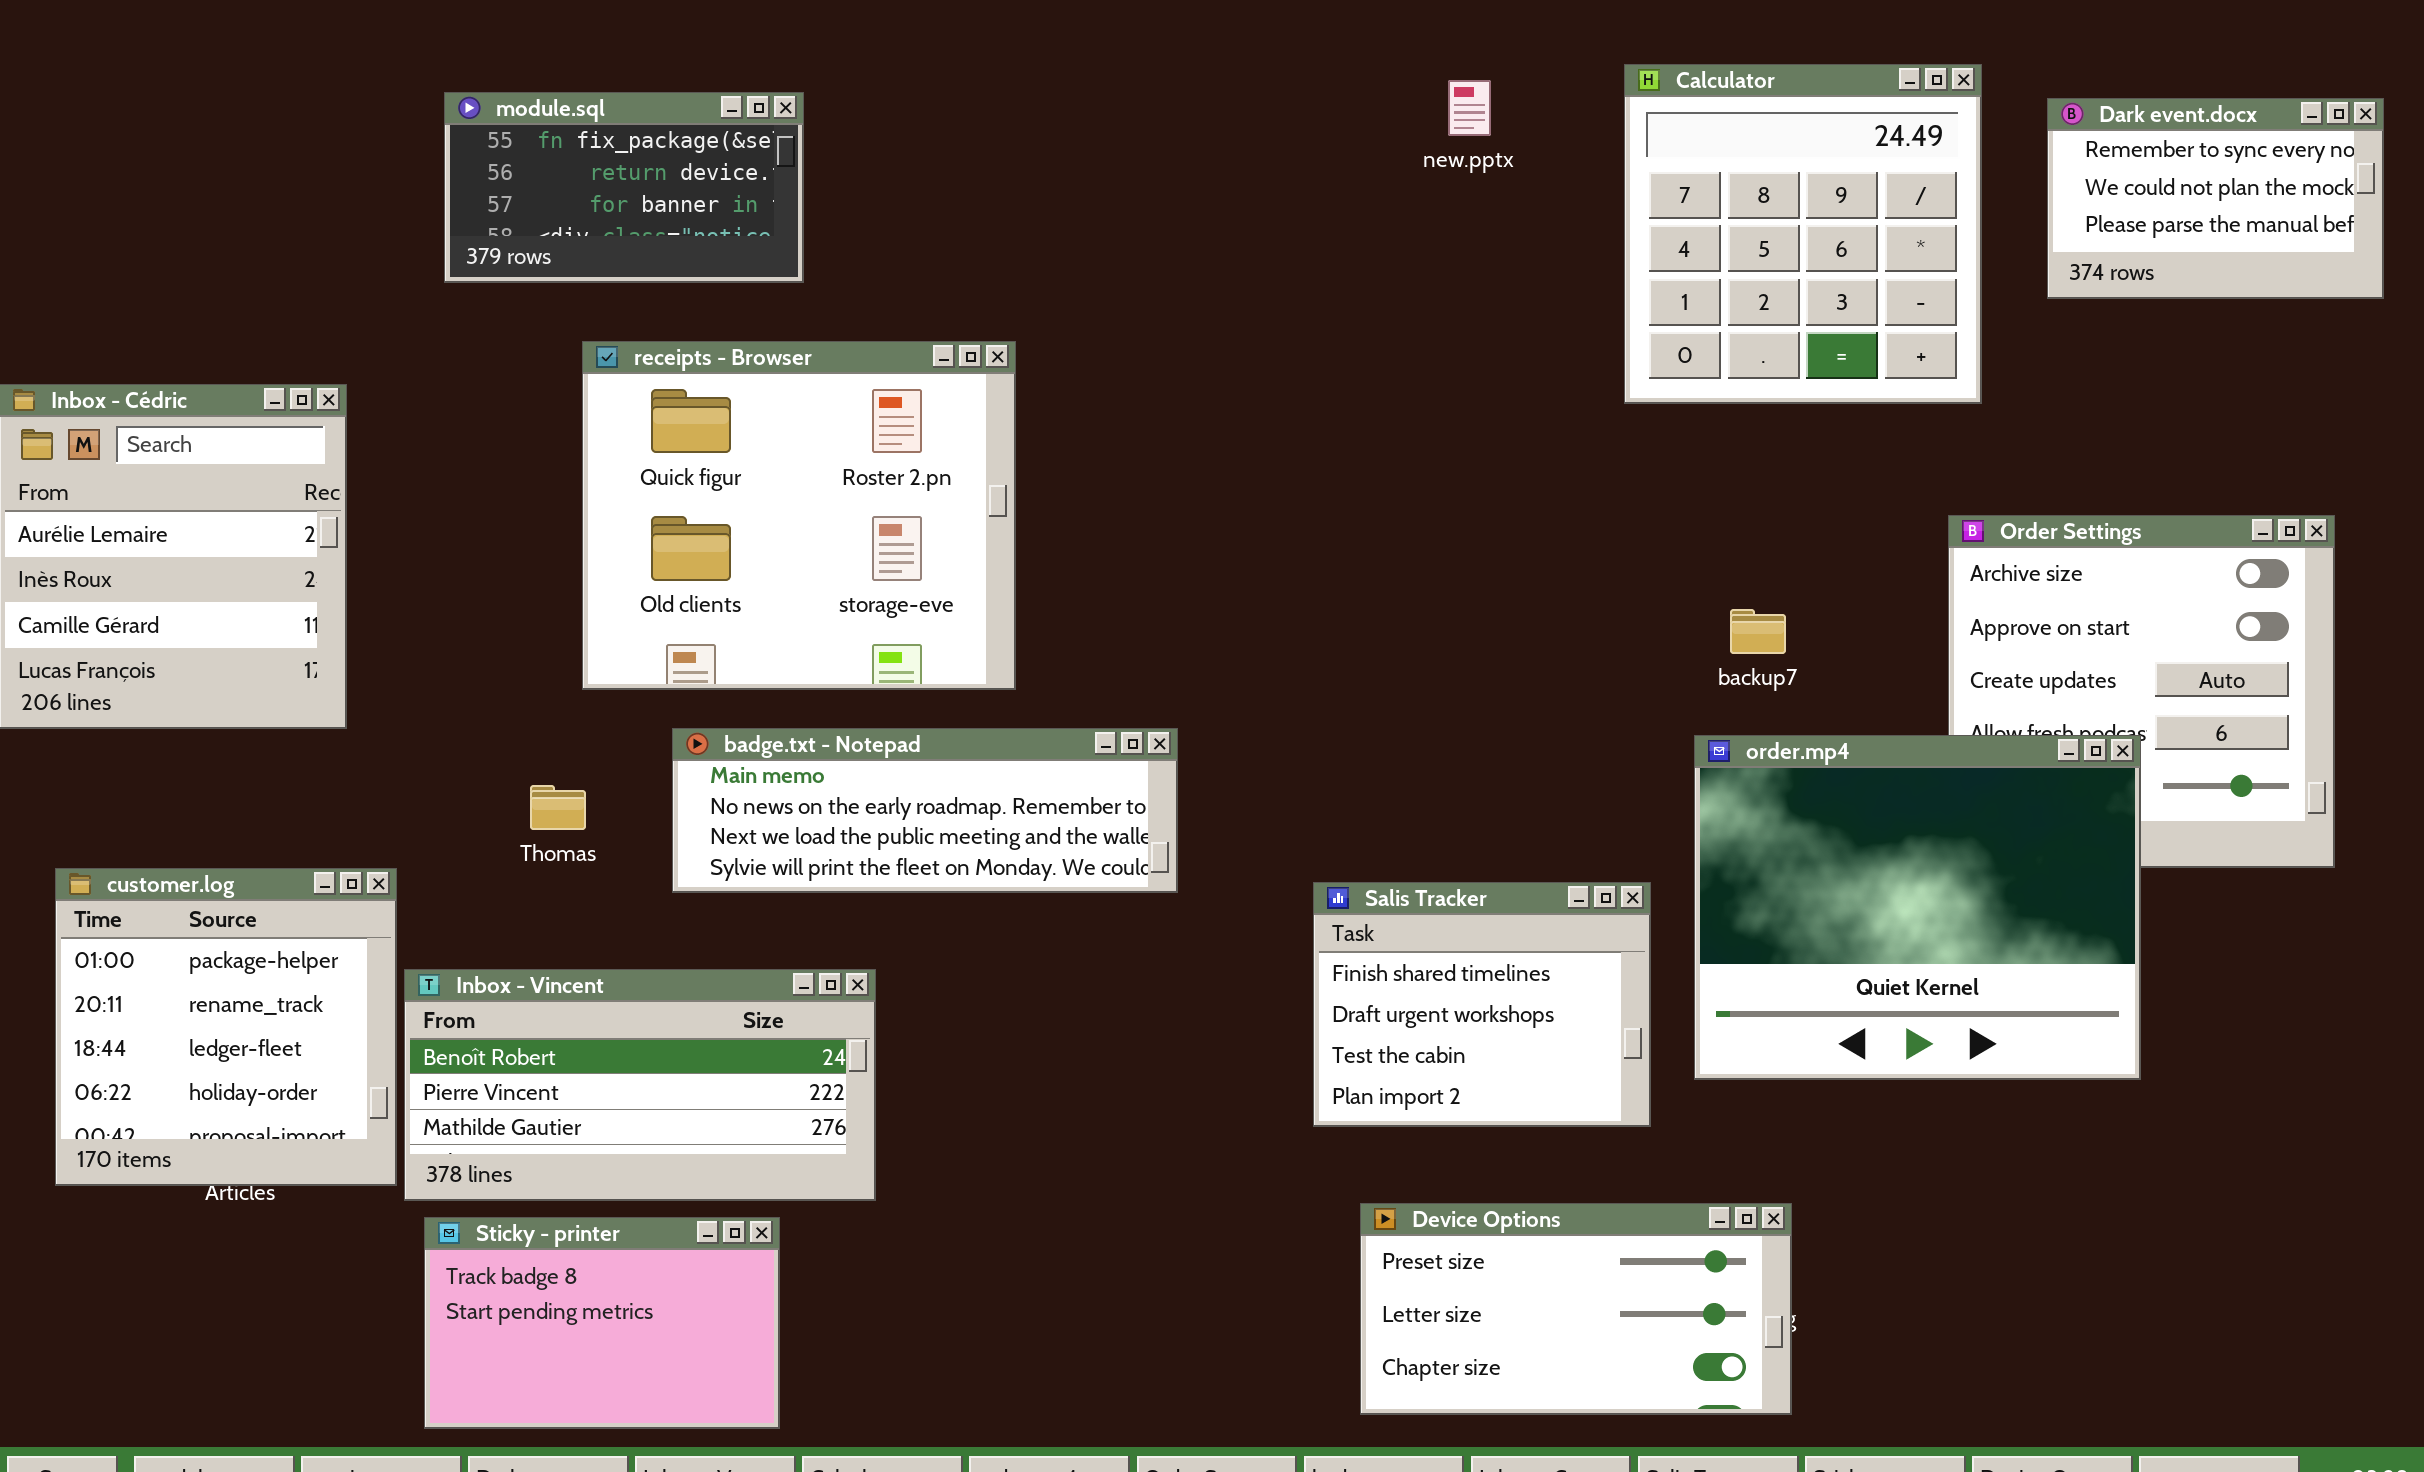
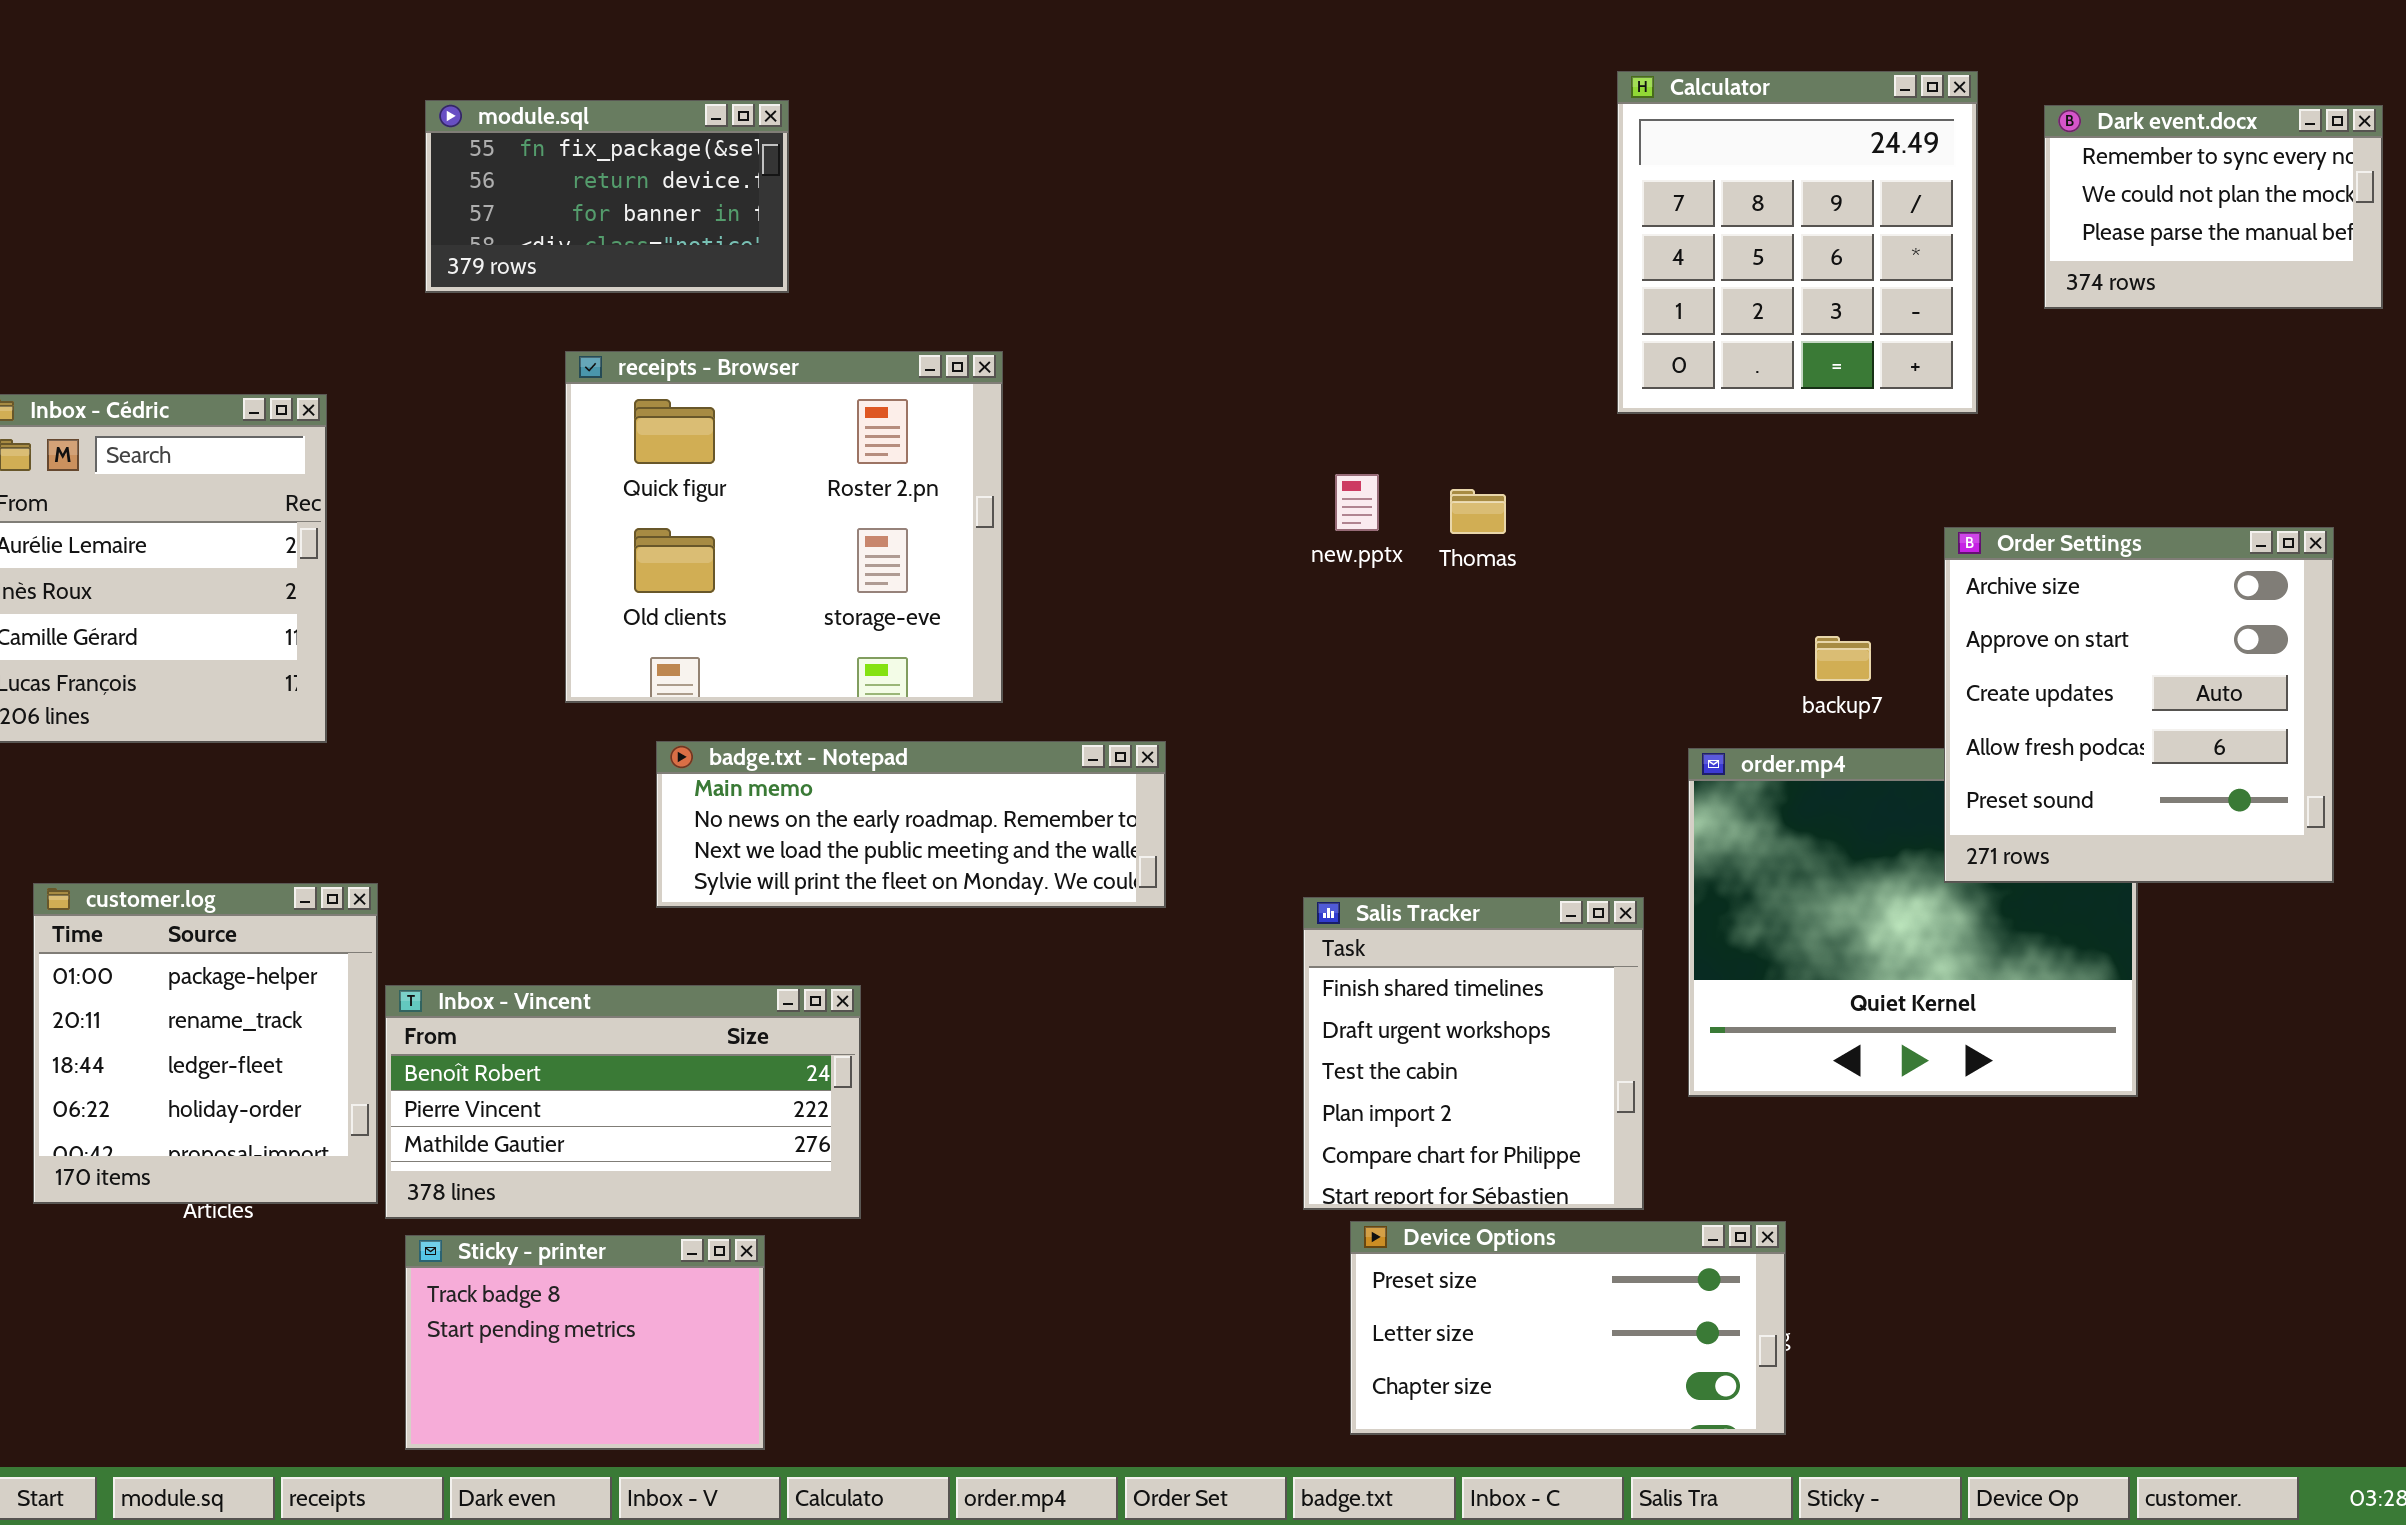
new.pptx: [1448,80,1491,136] -> [1335,474,1379,531], moved
Order Settings: [1948,515,2335,868] -> [1944,527,2334,883], raised
backup7: [1730,609,1786,654] -> [1815,636,1871,681], moved
Thomas: [530,785,586,830] -> [1450,489,1506,534], moved
Salis Tracker: [1313,882,1651,1127] -> [1303,897,1644,1210], resized

